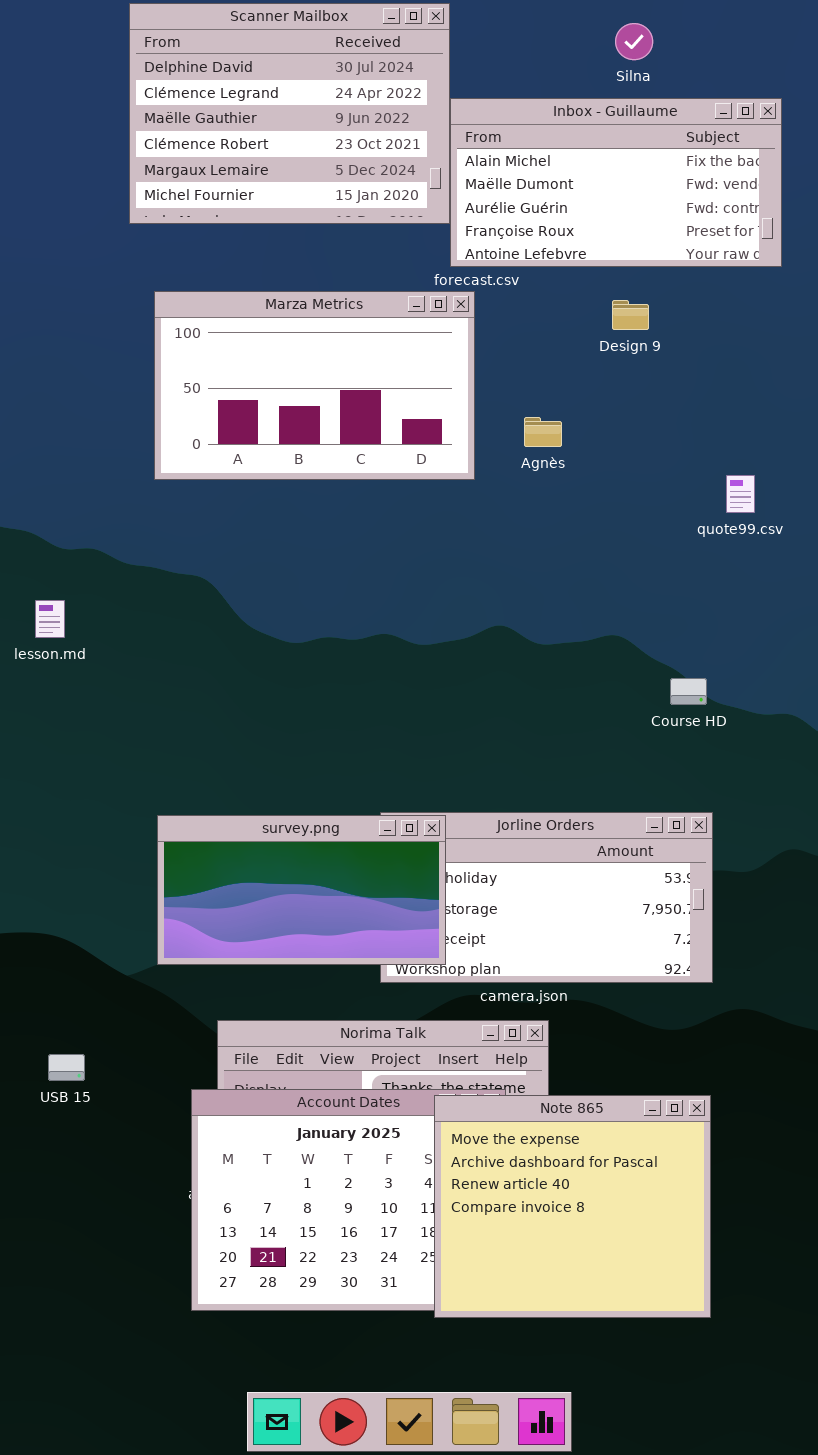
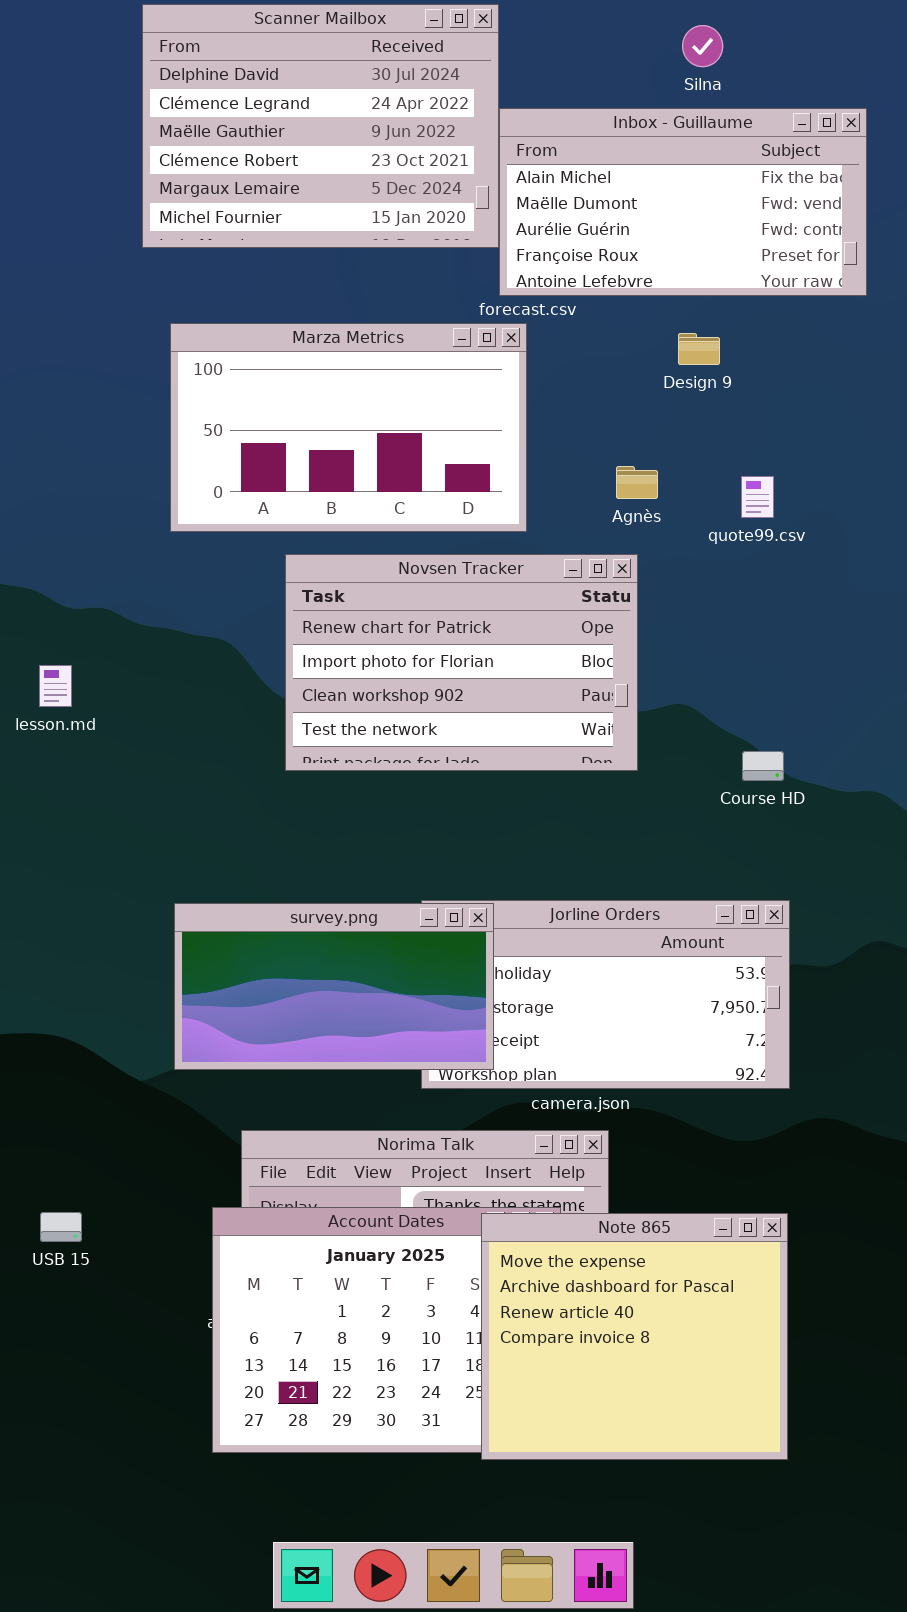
Agnès: [524,417,562,447] -> [616,466,658,499], moved
quote99.csv: [726,475,755,513] -> [741,476,774,518], moved
Novsen Tracker: none -> [285,554,638,771], opened
USB 15: [48,1054,85,1081] -> [40,1212,82,1242], moved

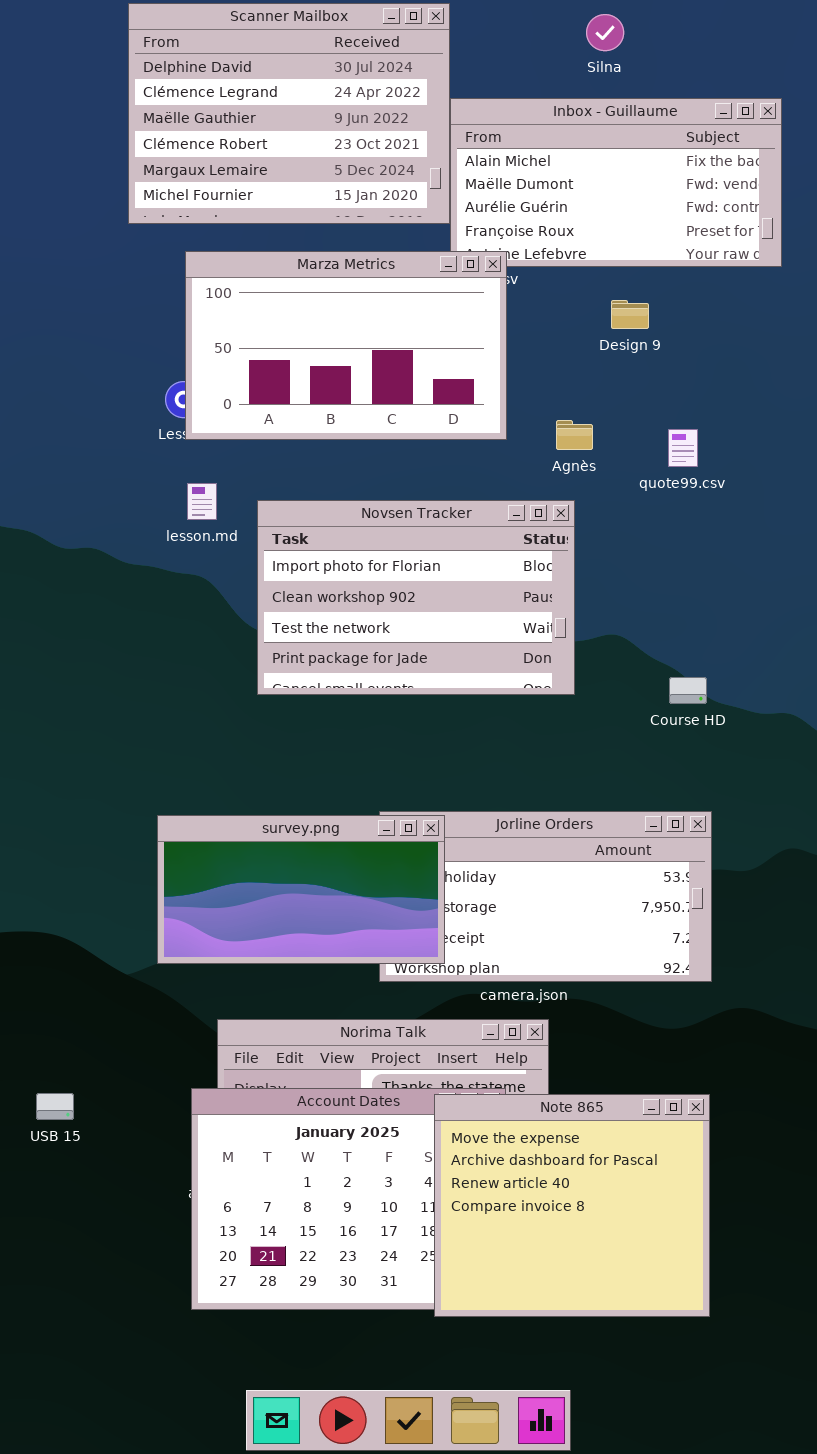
Silna: [682,25,723,67] -> [586,14,624,51], moved
Marza Metrics: [170,323,527,532] -> [185,251,507,440], moved
Novsen Tracker: [285,554,638,771] -> [257,500,575,695], scrolled down 1 row
lesson.md: [39,665,72,707] -> [187,483,217,520], moved

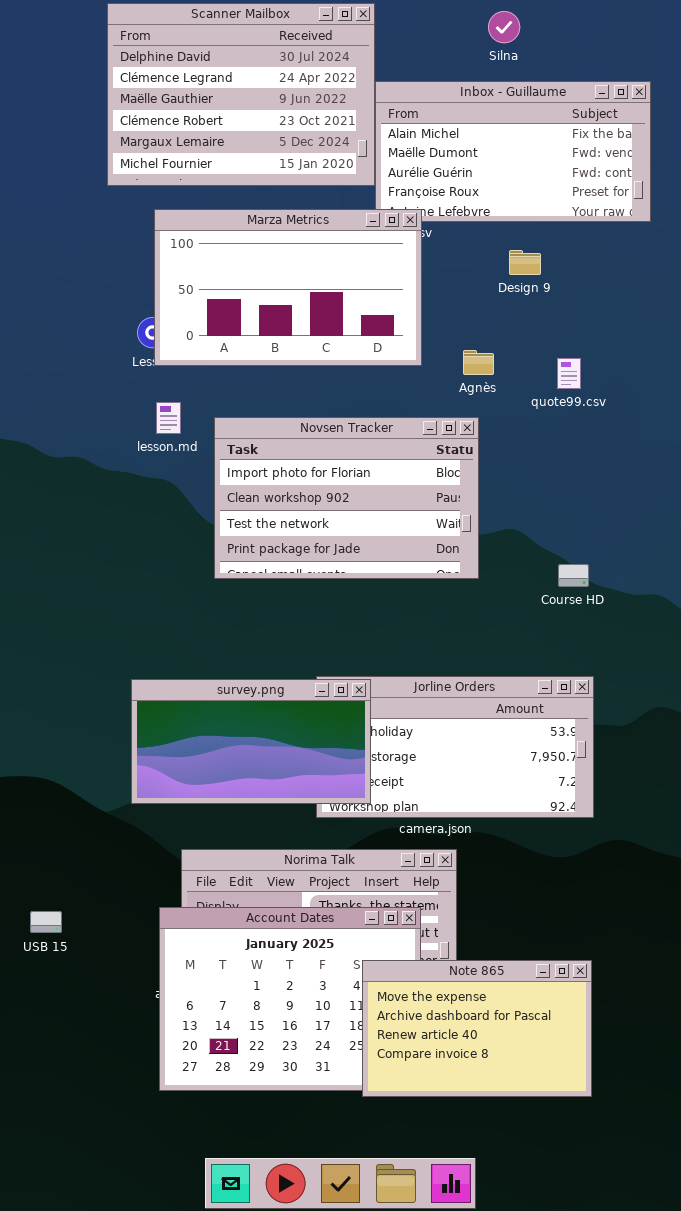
Note 865: [434,1094,710,1317] -> [362,960,592,1097], resized

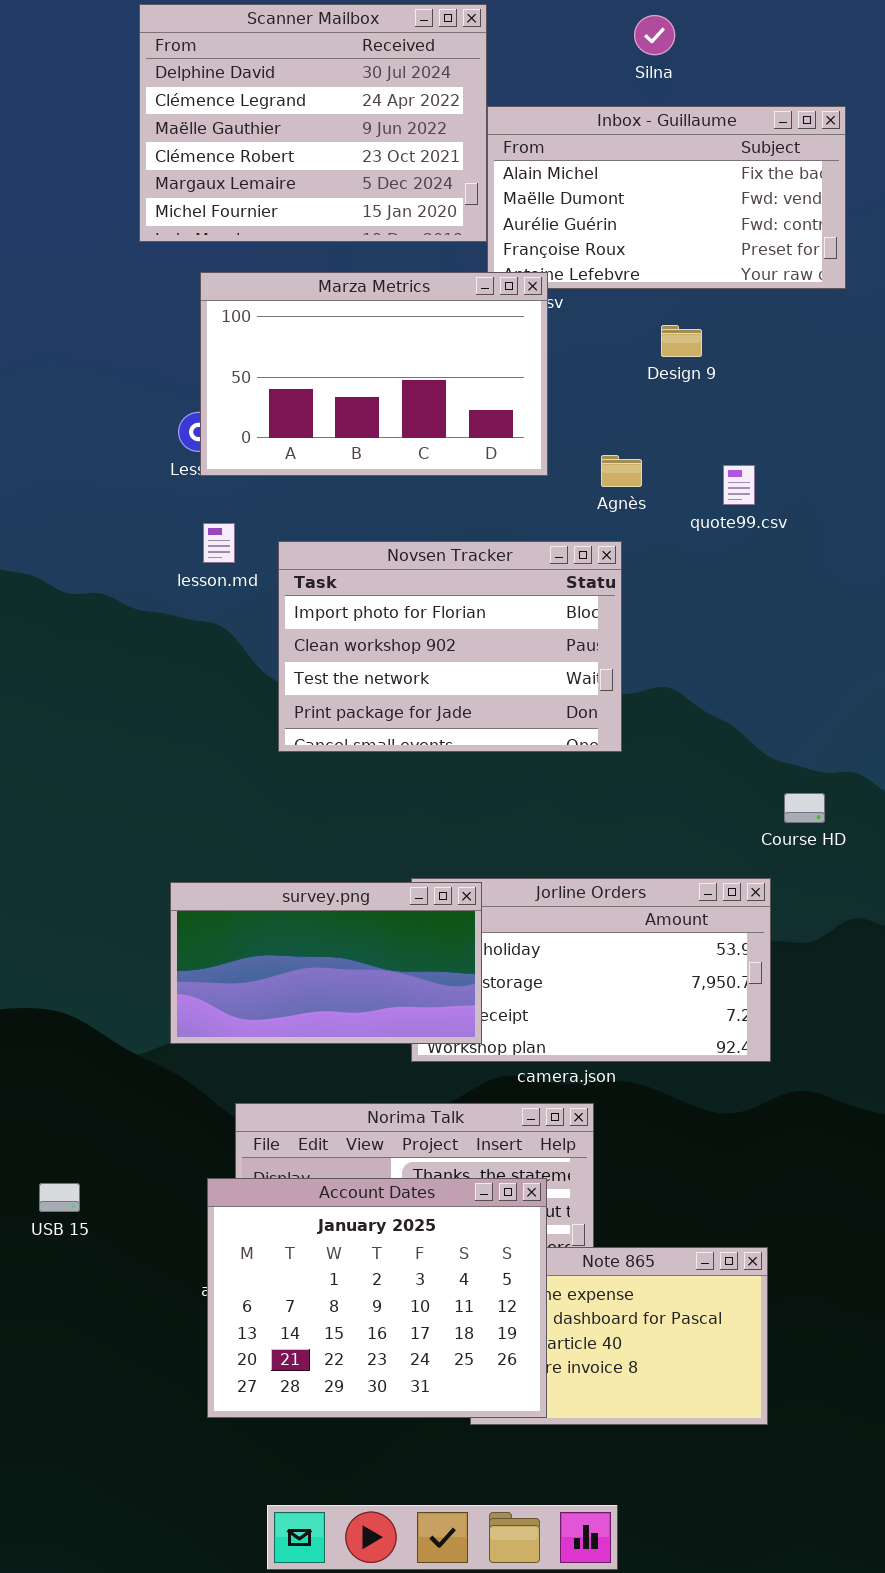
Course HD: [558,564,589,587] -> [784,793,825,823], moved
Account Dates: [159,907,421,1091] -> [207,1178,547,1418], raised

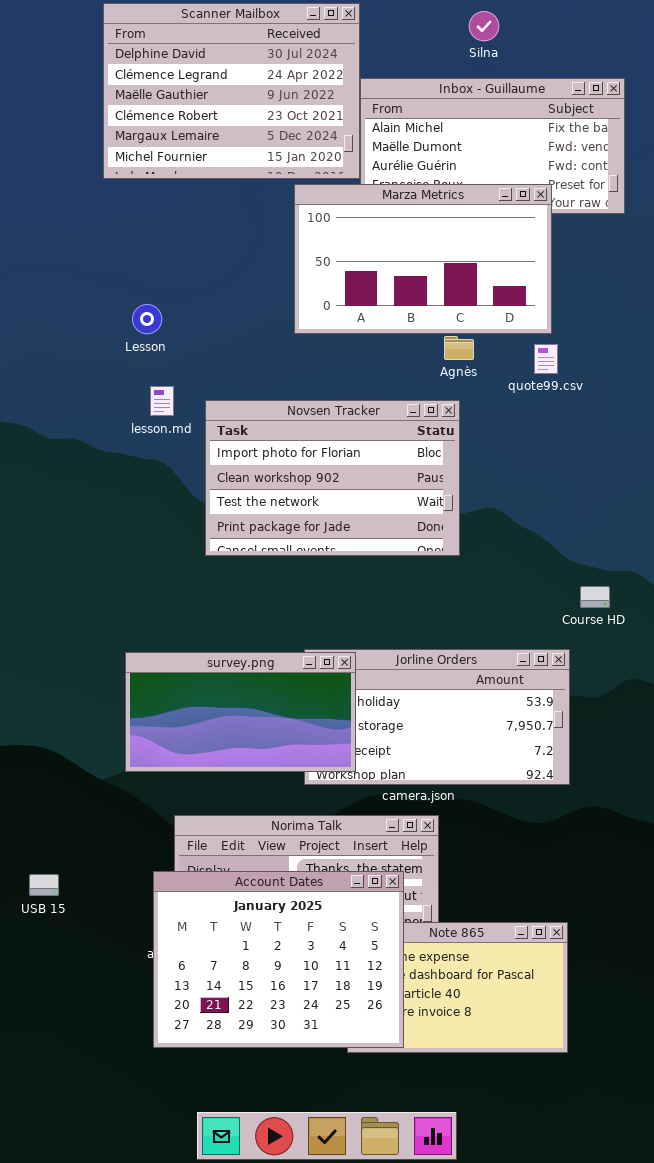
Marza Metrics: [200,272,548,476] -> [294,184,552,334], moved

